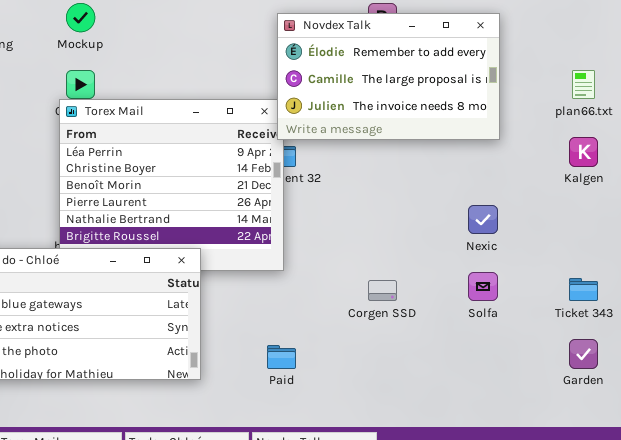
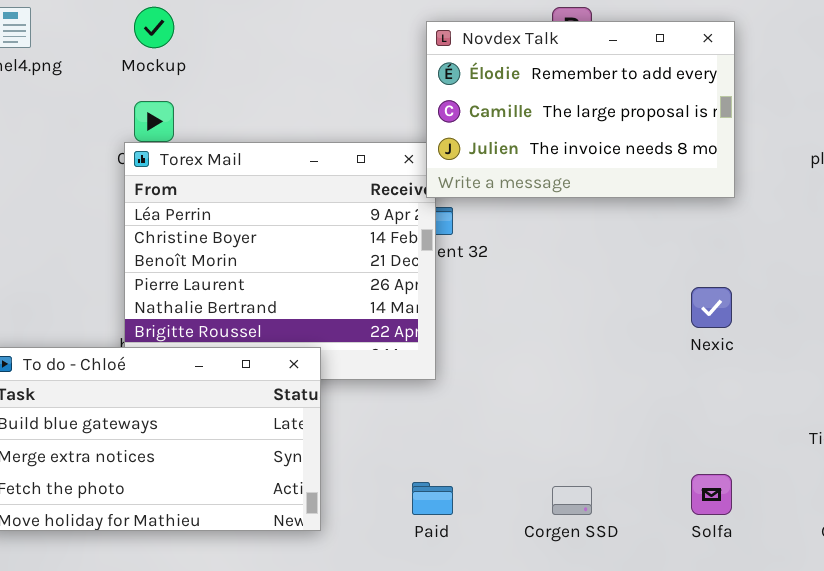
Solfa: [468,272,498,301] -> [691,474,732,515], moved
Corgen SSD: [368,280,397,301] -> [552,486,592,515], moved

